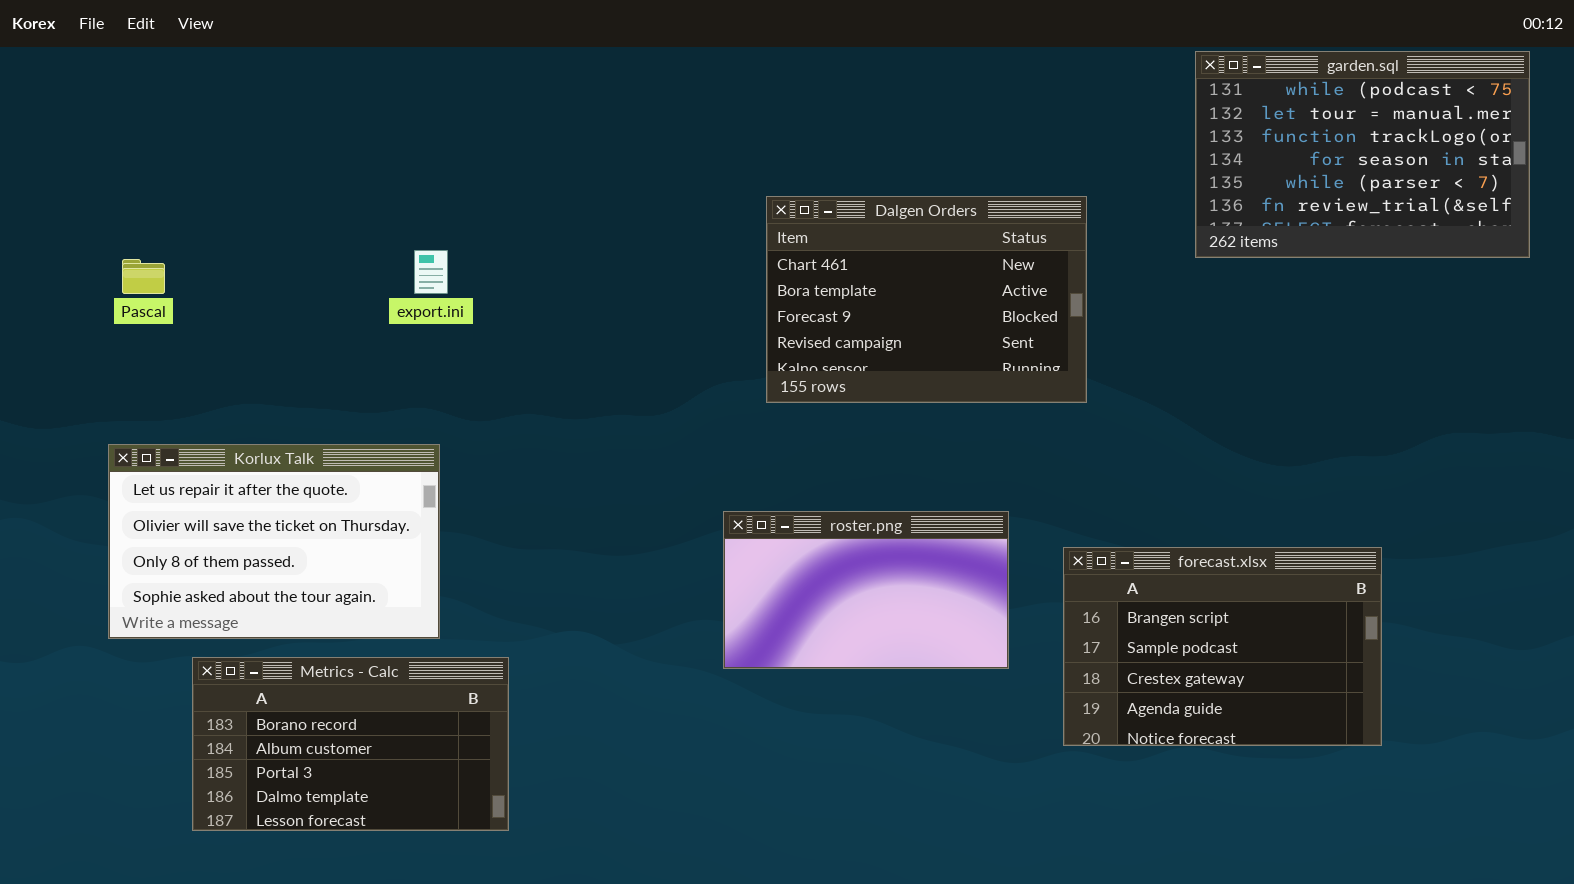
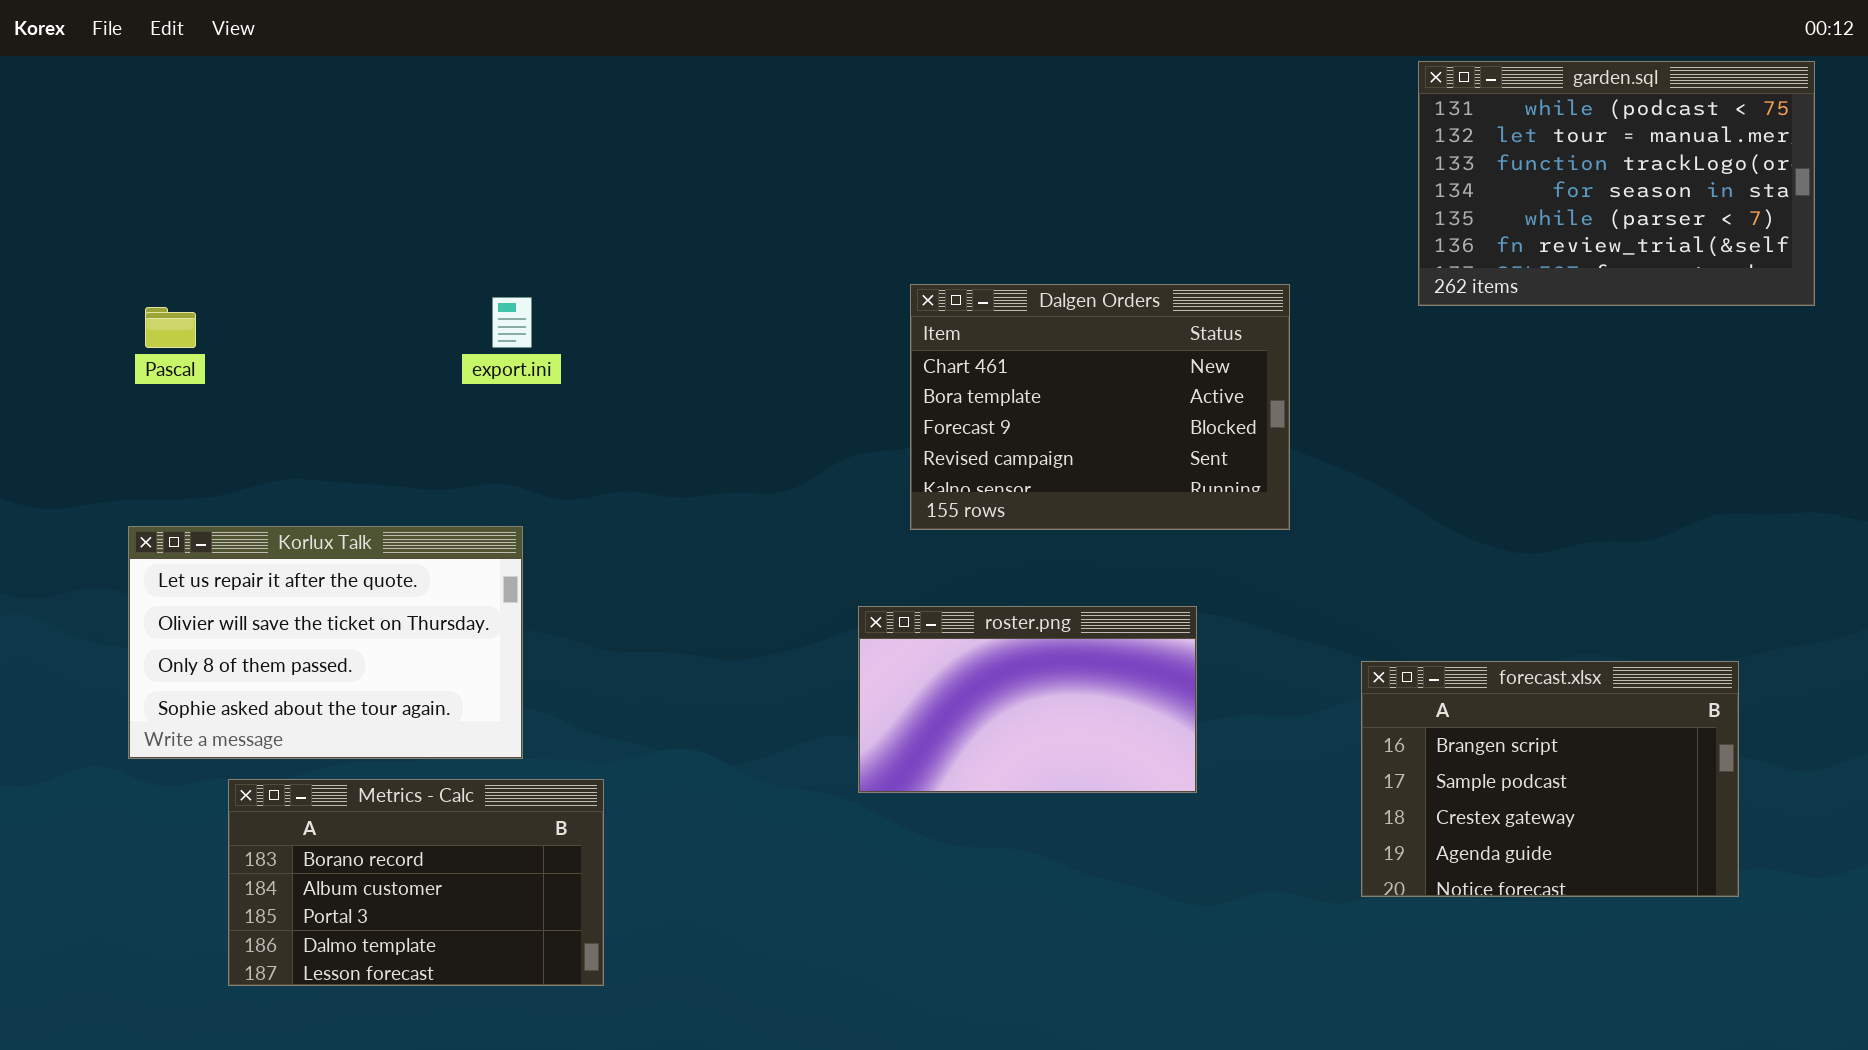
Dalgen Orders: [766,196,1087,403] -> [910,284,1290,530], moved
forecast.xlsx: [1063,547,1382,746] -> [1361,661,1739,897], moved

